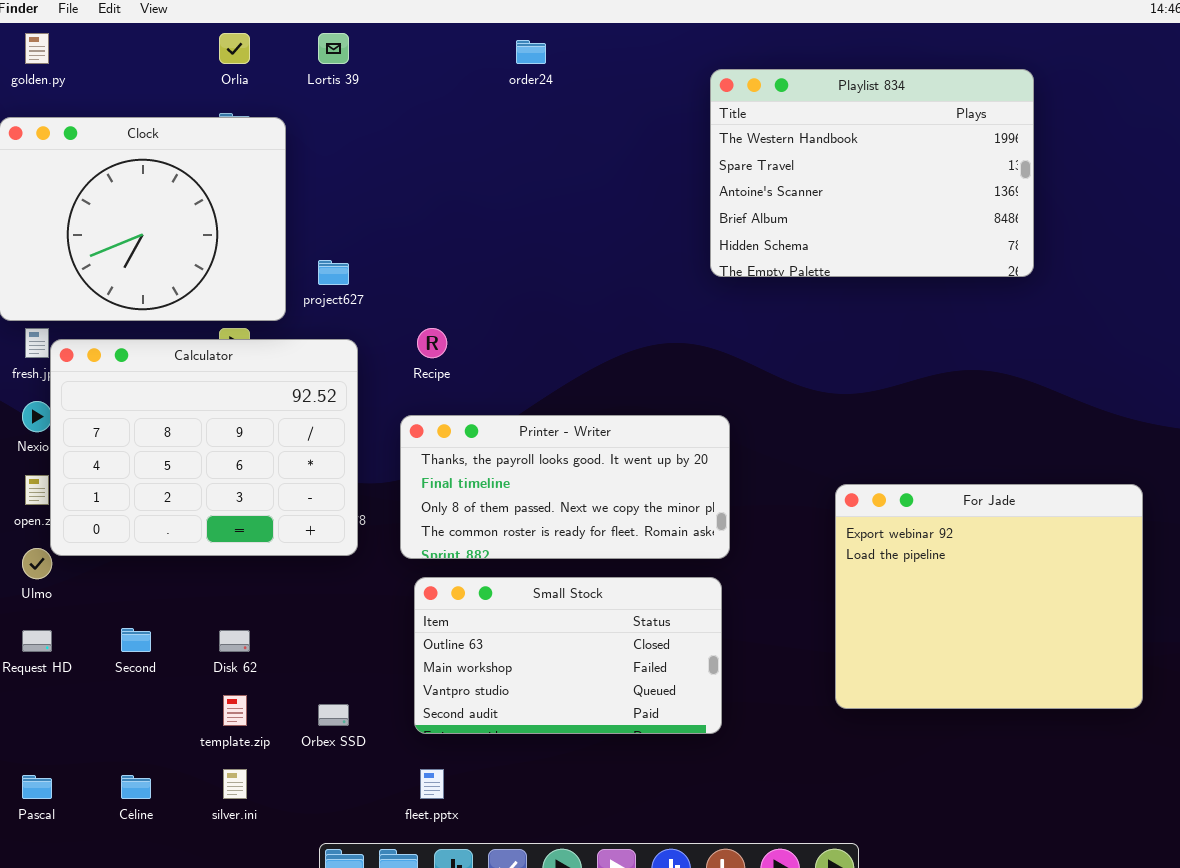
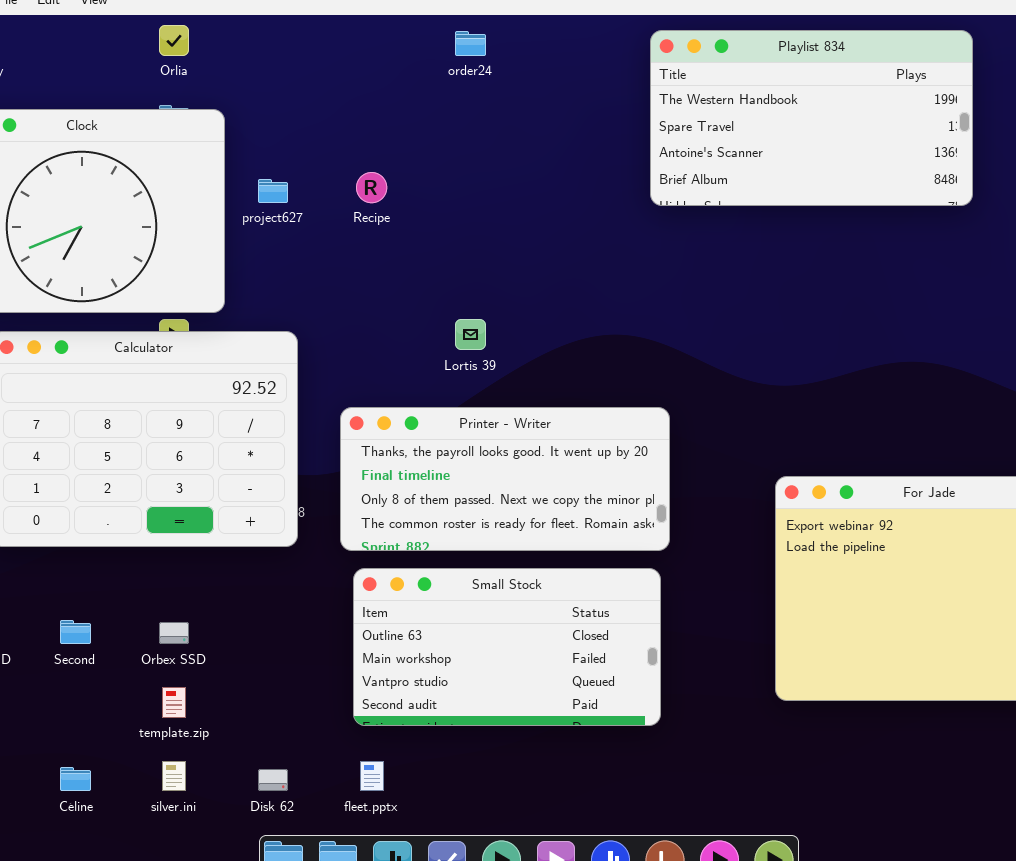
Lortis 39: [318,33,349,64] -> [455,319,486,350], moved
Playlist 834: [710,69,1034,277] -> [650,30,973,206], moved, resized
project627: [318,260,349,285] -> [258,179,288,203], moved
Recipe: [417,328,447,358] -> [356,172,387,203], moved
Disk 62: [219,630,250,652] -> [258,769,288,791], moved
Orbex SSD: [318,704,349,726] -> [159,622,189,644], moved

